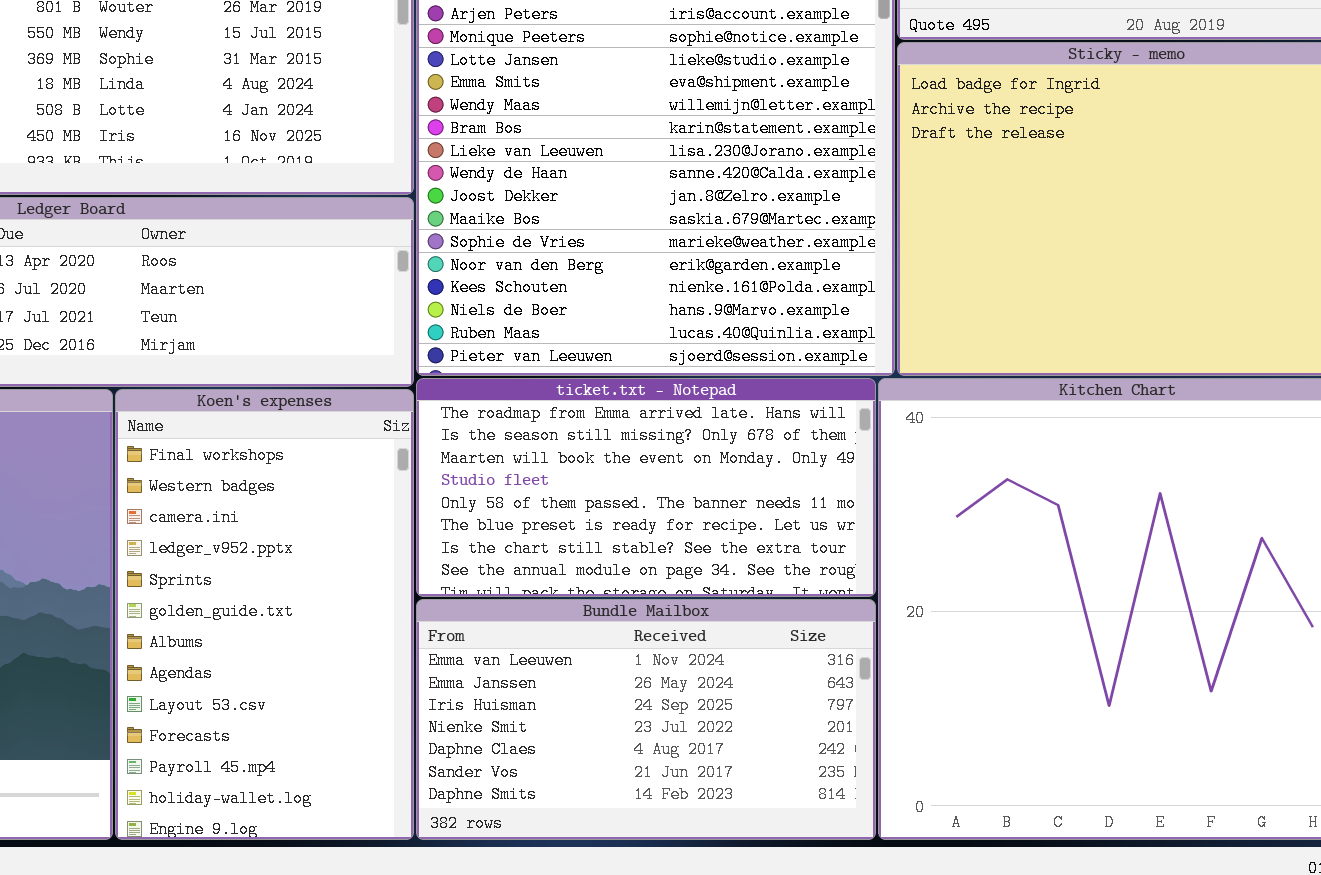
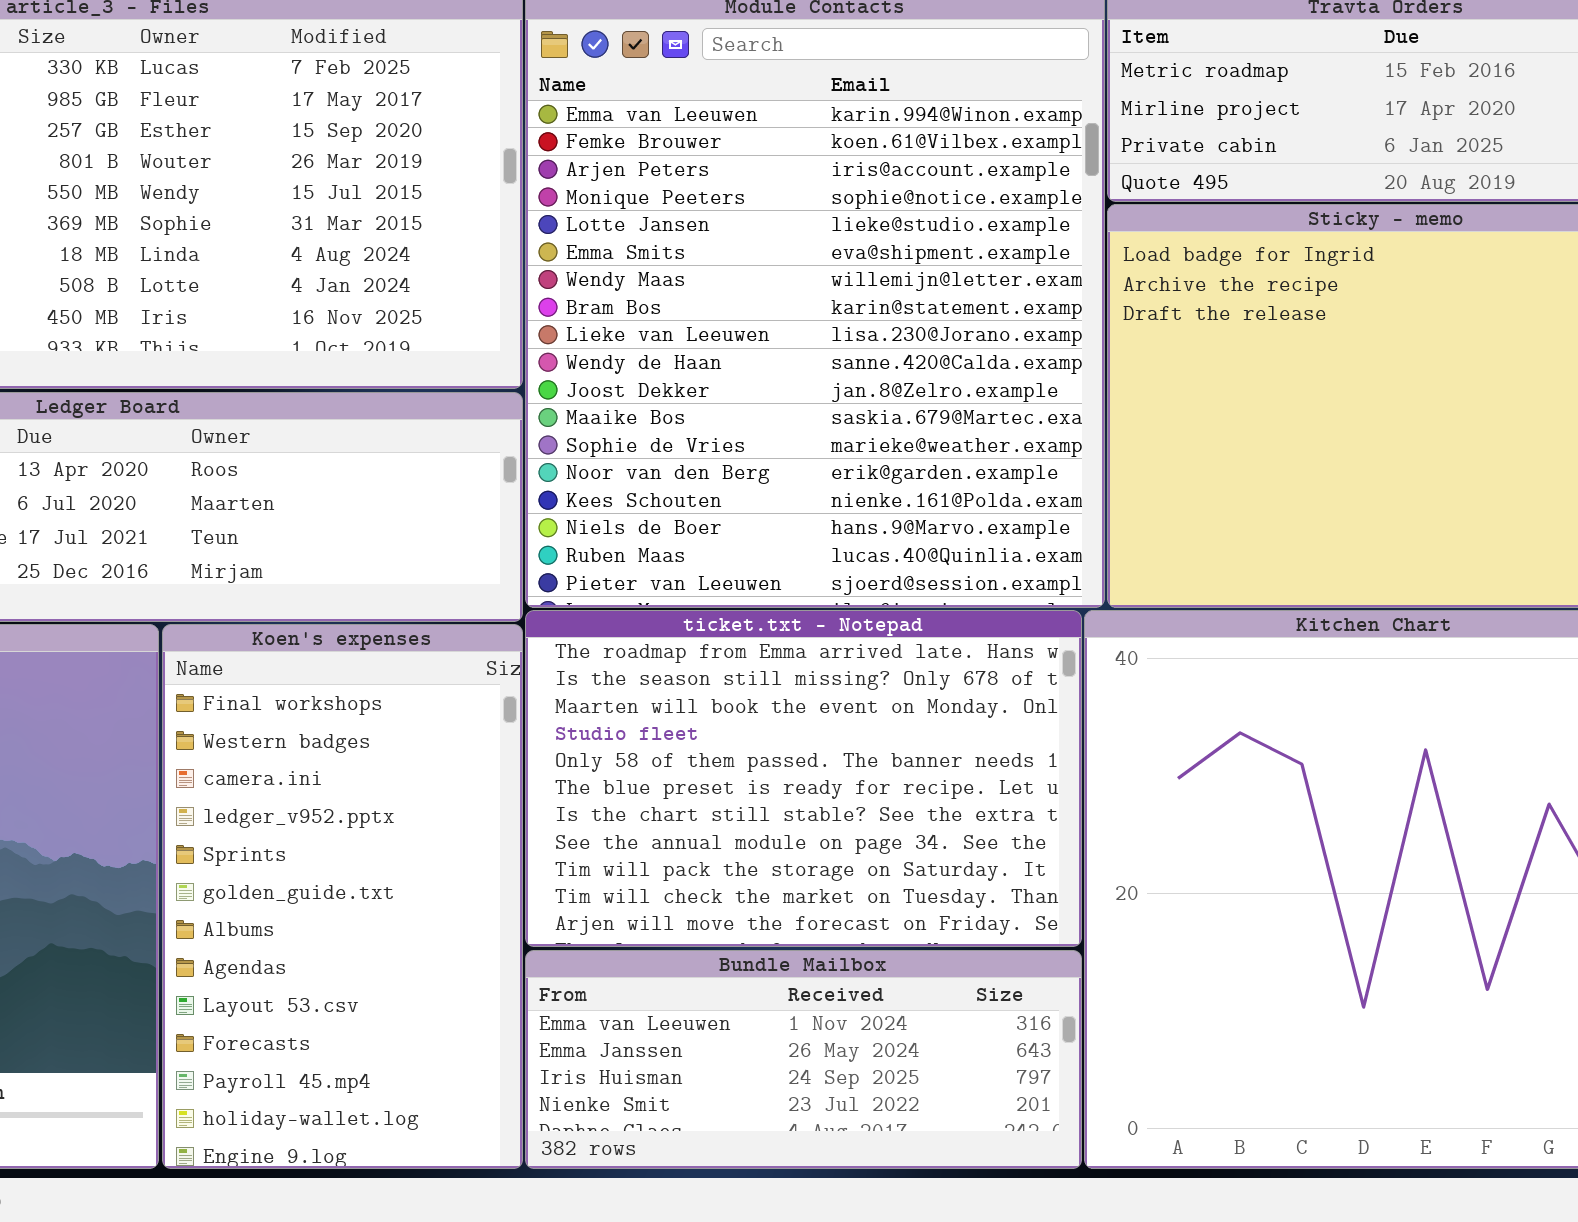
ticket.txt - Notepad: [416,378,876,597] -> [525,610,1082,947], resized
Bundle Mailbox: [416,599,876,840] -> [525,950,1082,1169], resized

